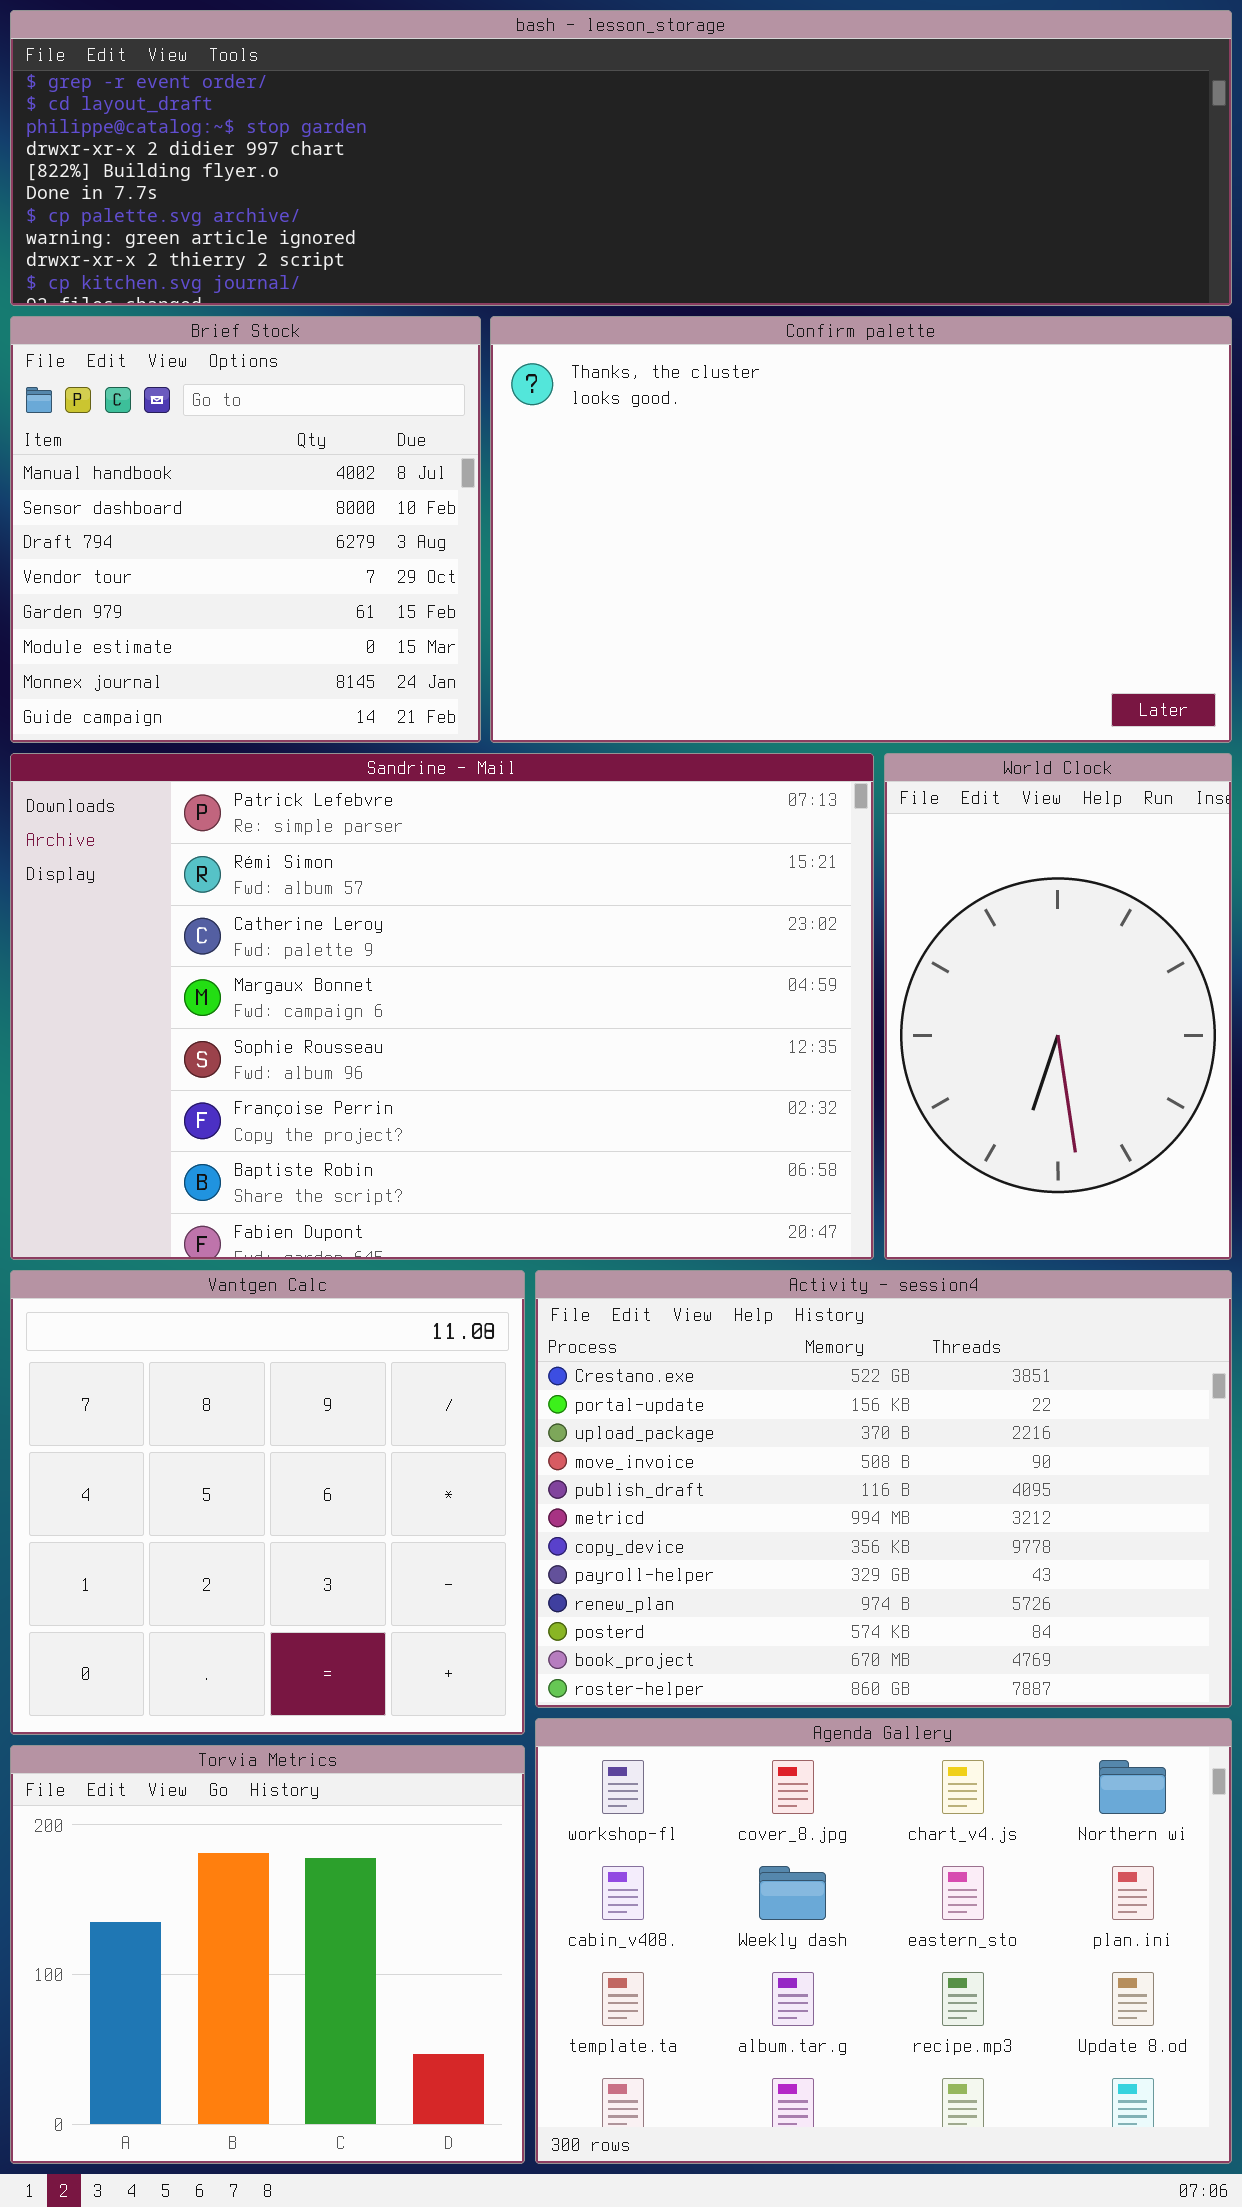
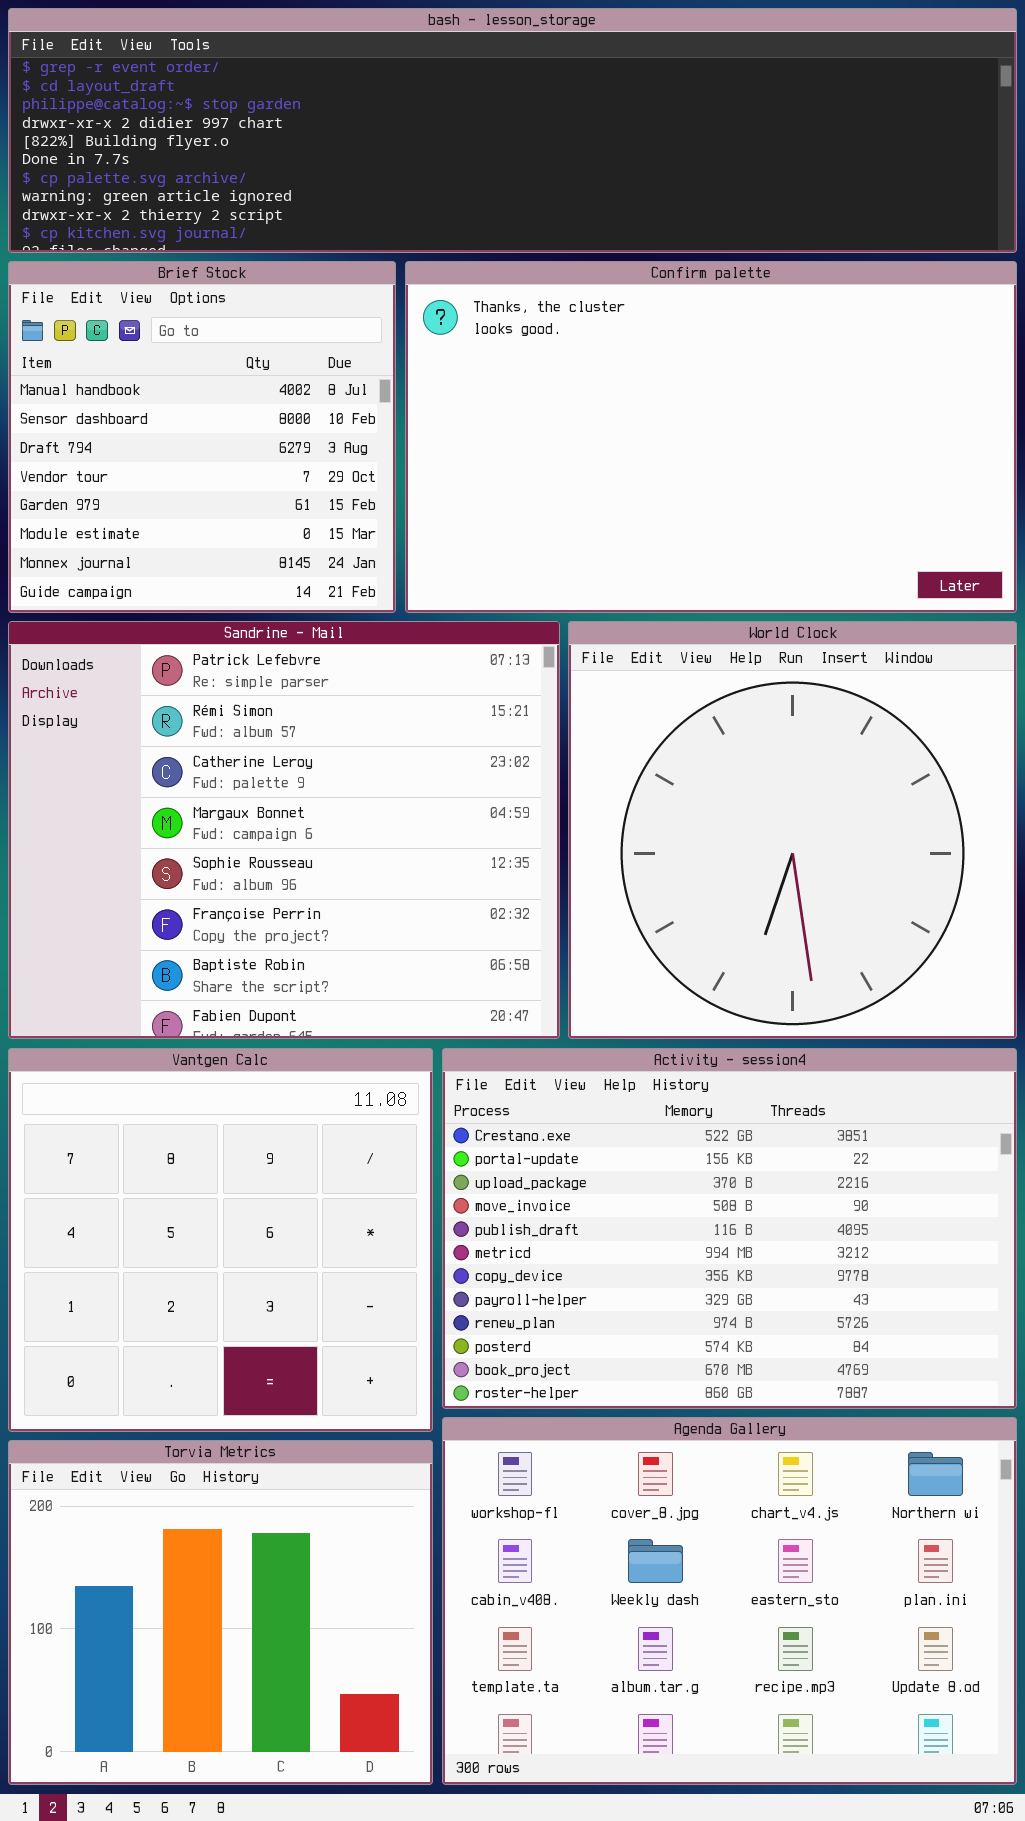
Sandrine - Mail: [10,753,874,1260] -> [8,621,560,1039], resized
World Clock: [884,753,1232,1260] -> [568,621,1017,1039], resized

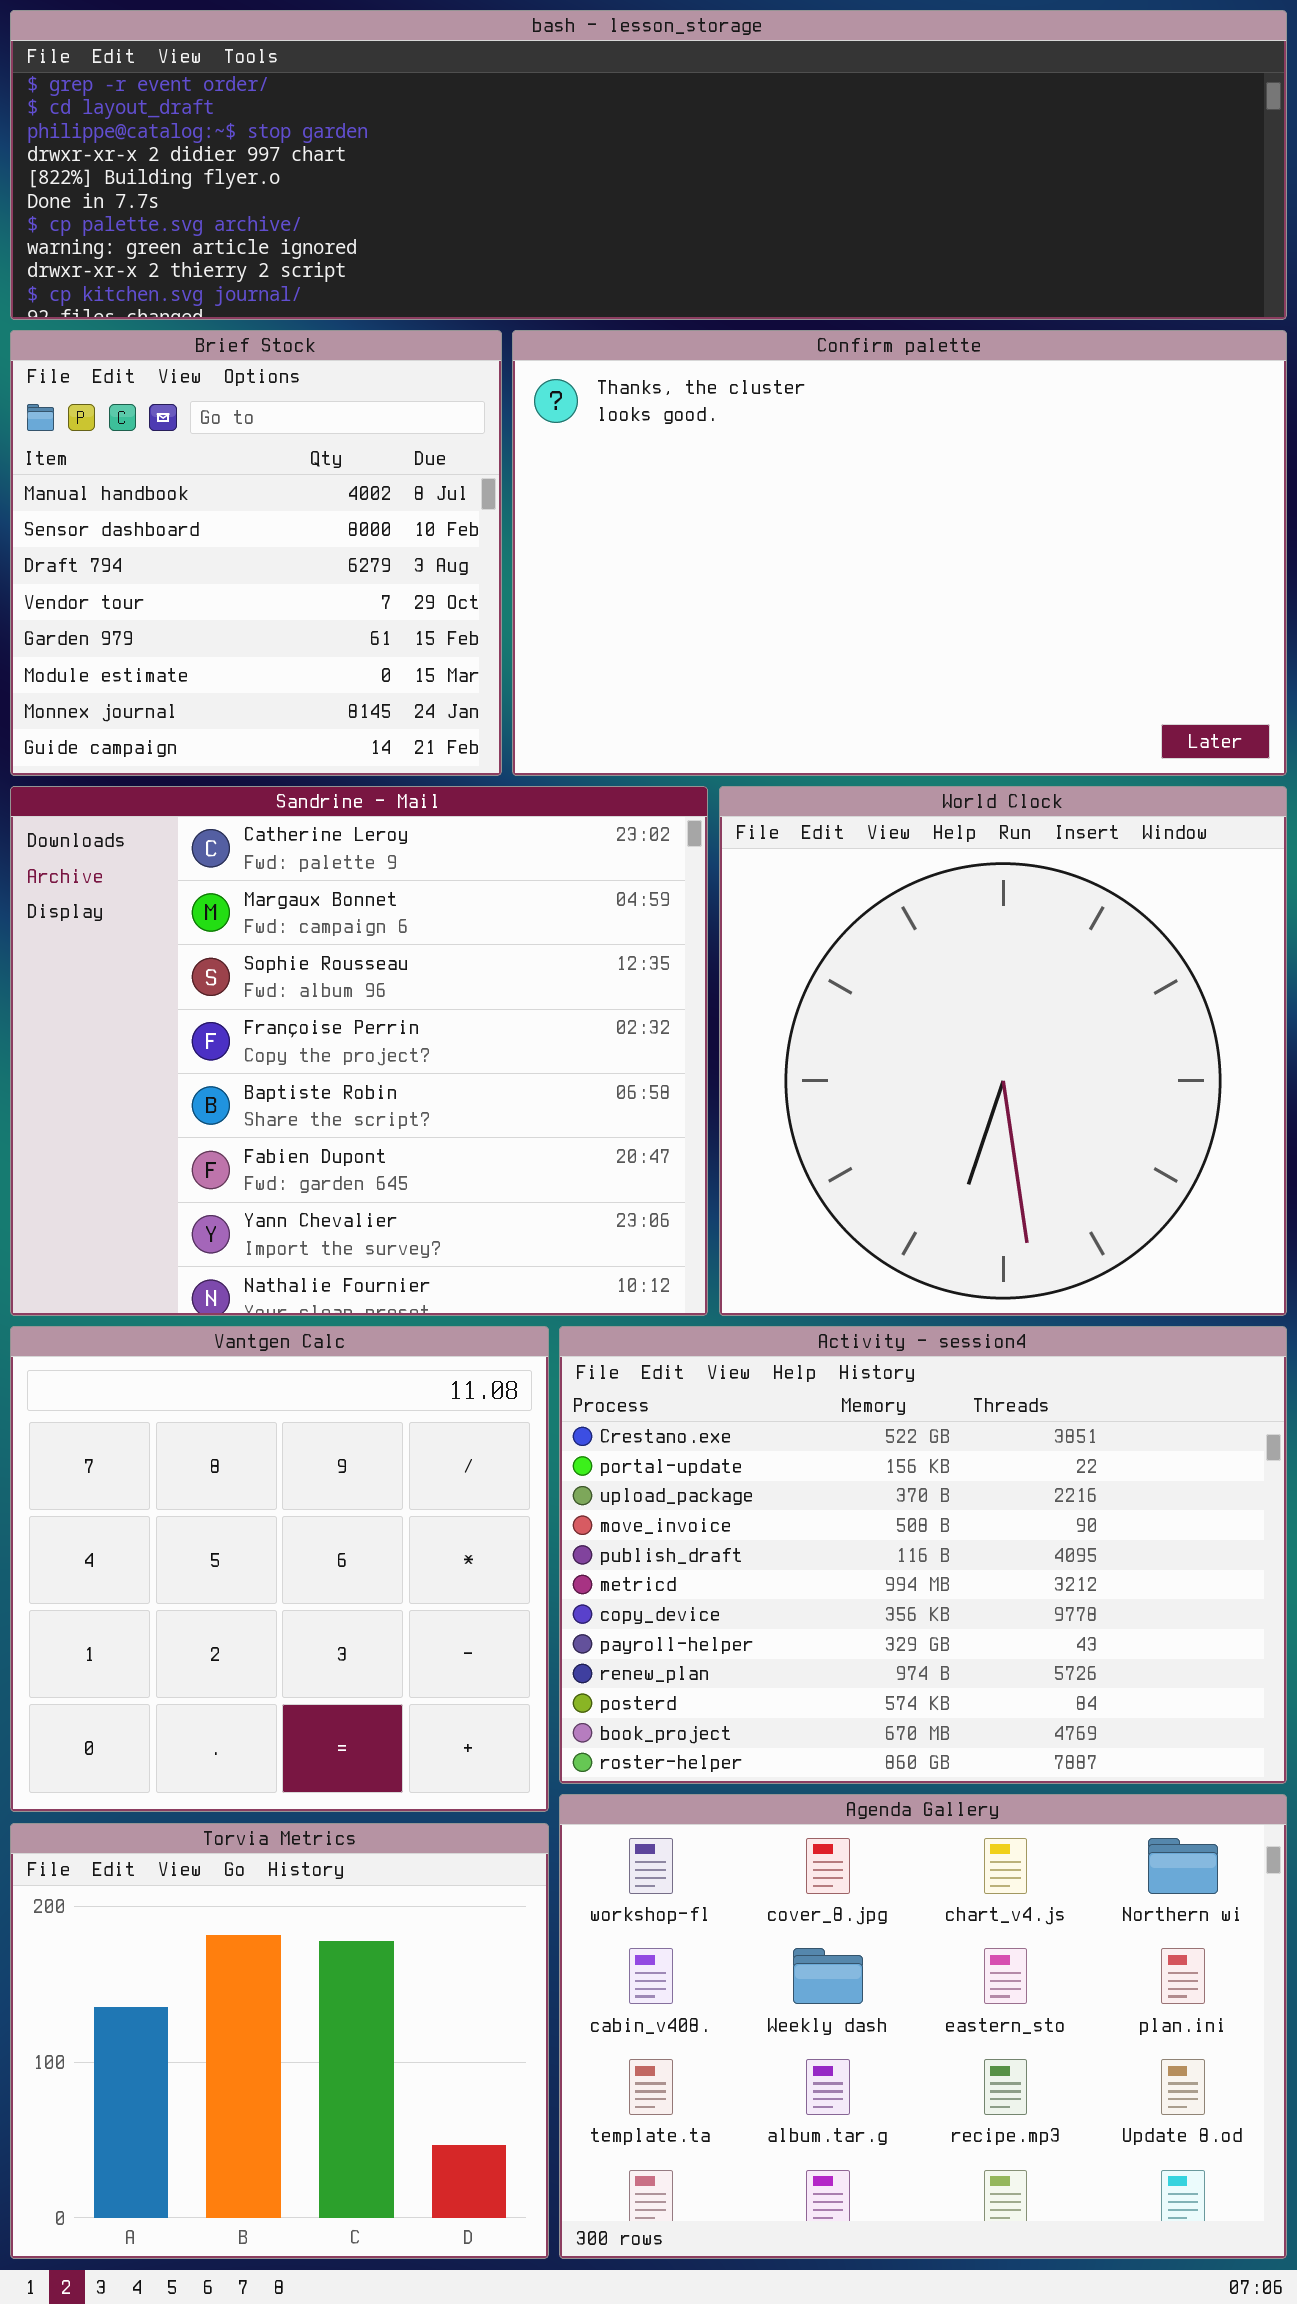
Sandrine - Mail: [8,621,560,1039] -> [10,786,708,1316], scrolled down 2 rows

